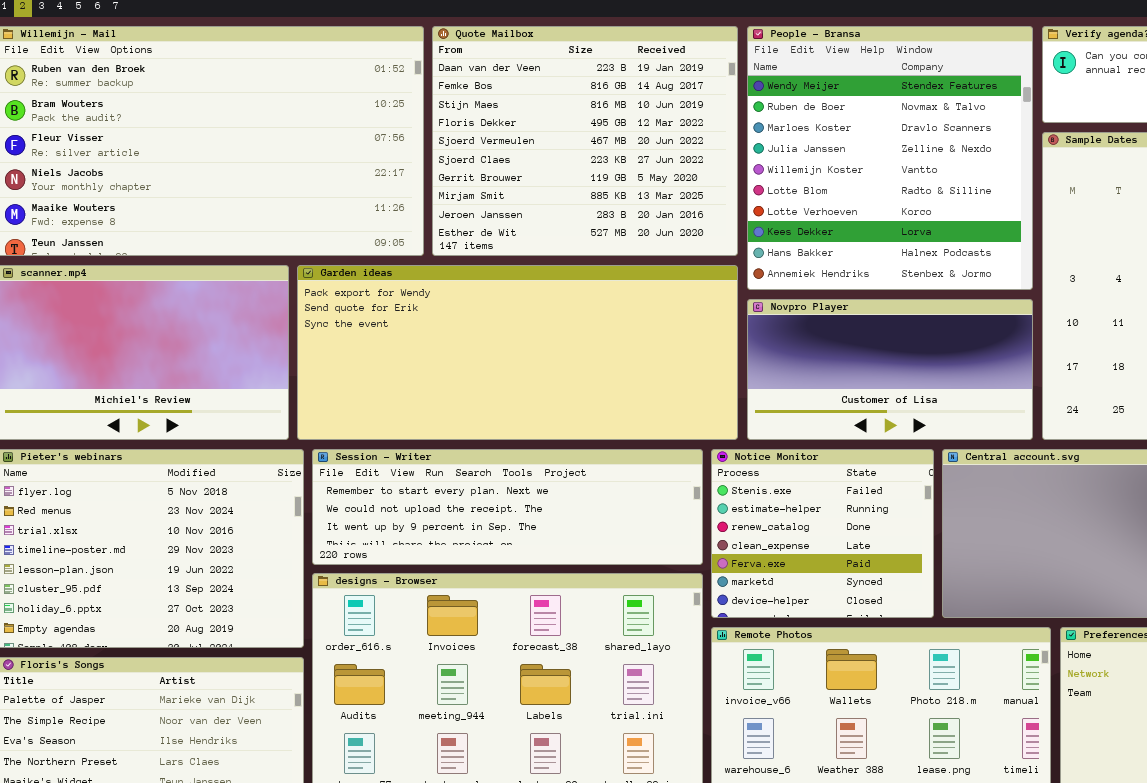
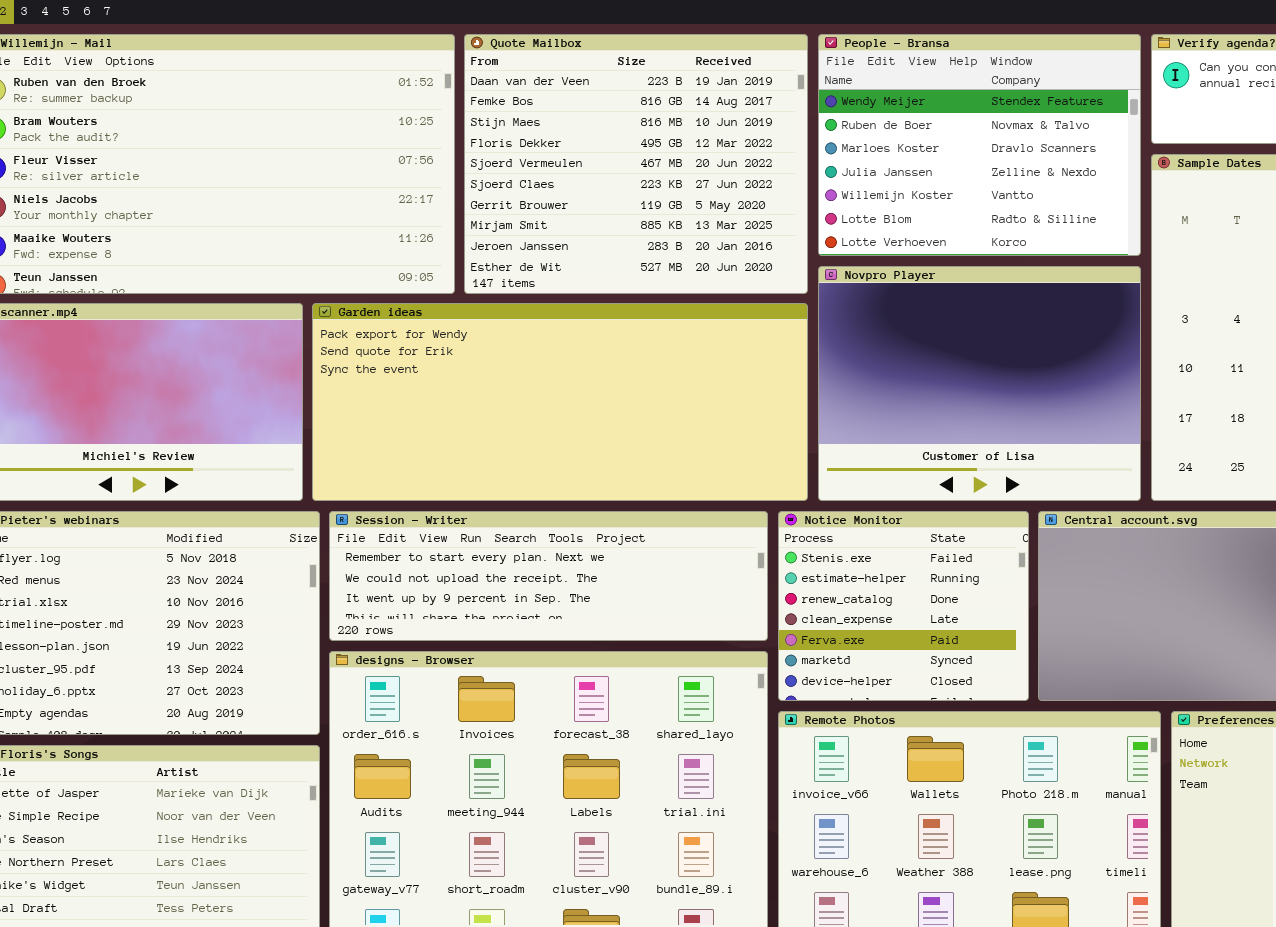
People - Bransa: [747,26,1033,290] -> [818,34,1141,256], resized
Novpro Player: [747,299,1033,440] -> [818,266,1141,501], resized

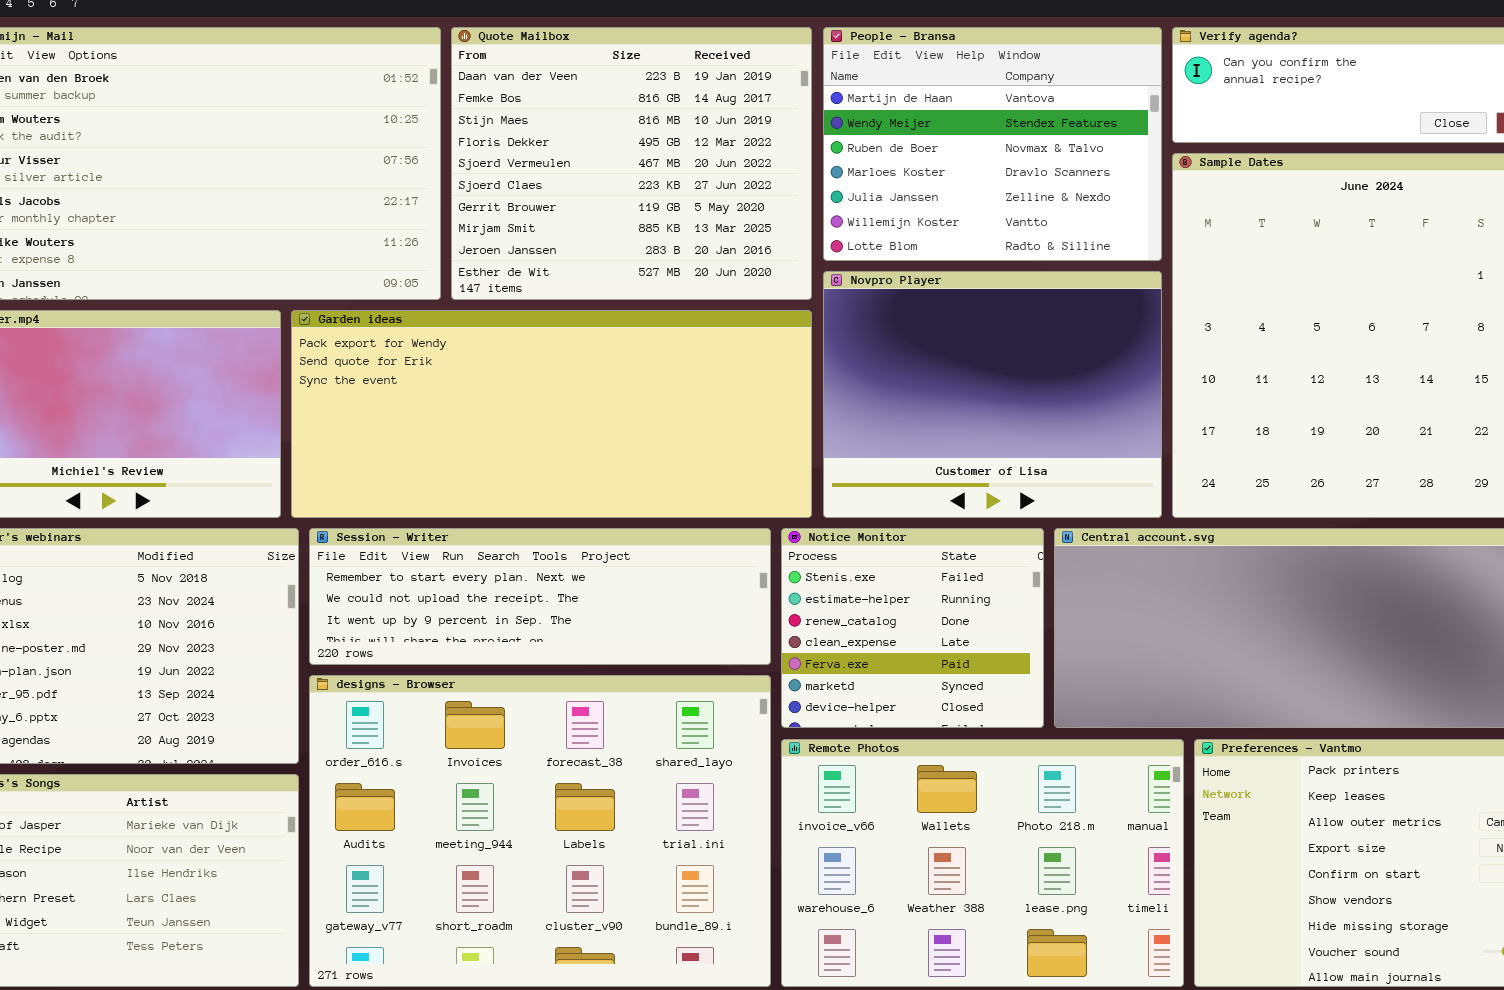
People - Bransa: [818,34,1141,256] -> [823,27,1162,261], scrolled up 1 row

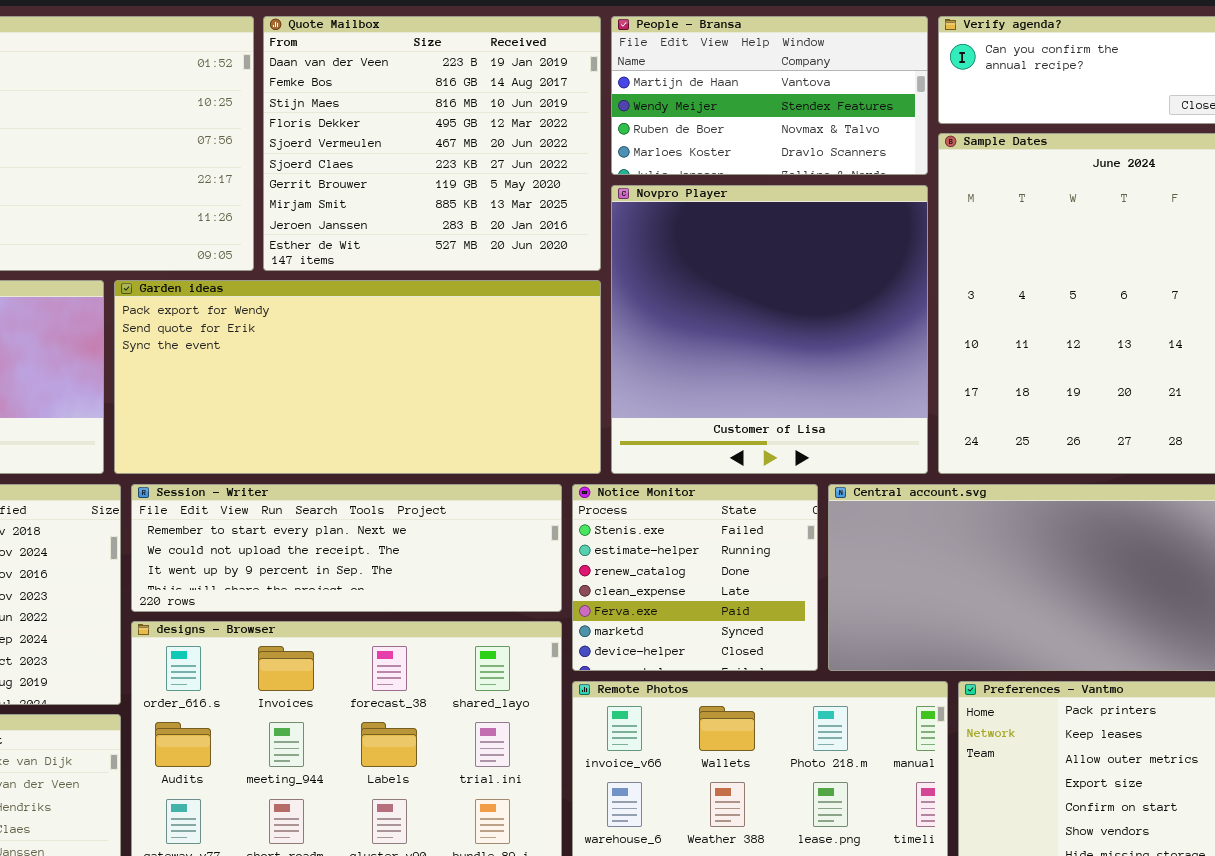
People - Bransa: [823,27,1162,261] -> [611,16,928,175], resized
Novpro Player: [823,271,1162,518] -> [611,185,928,474], resized

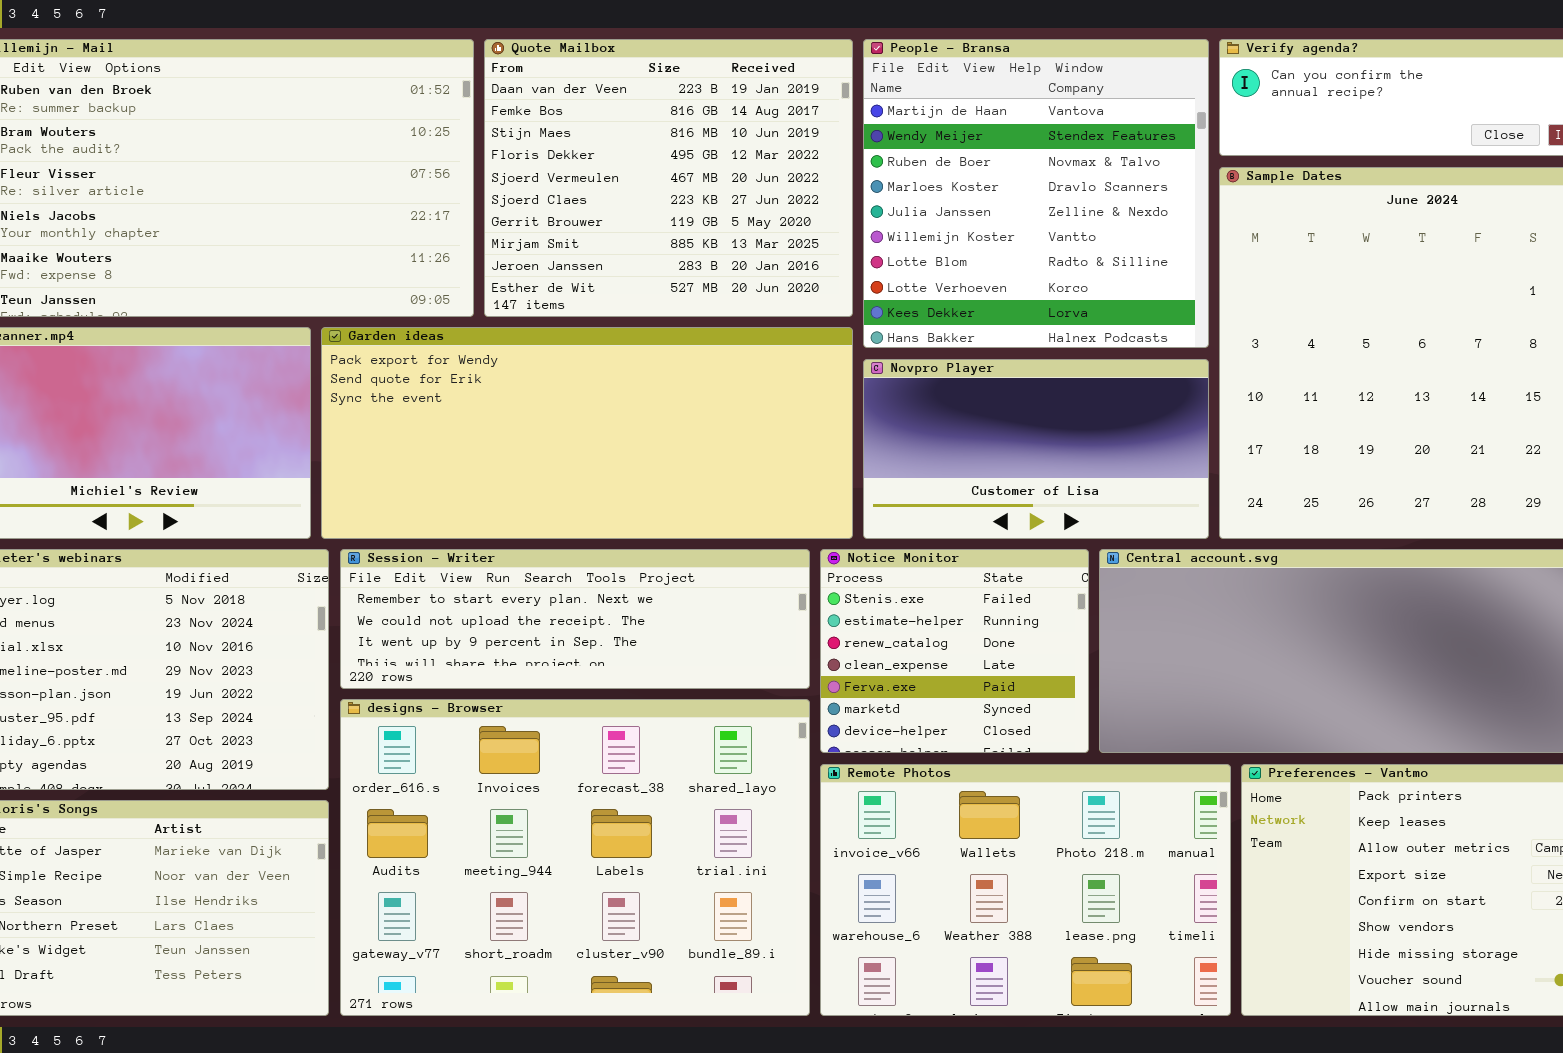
People - Bransa: [611,16,928,175] -> [863,39,1209,348], resized
Novpro Player: [611,185,928,474] -> [863,359,1209,539], resized

